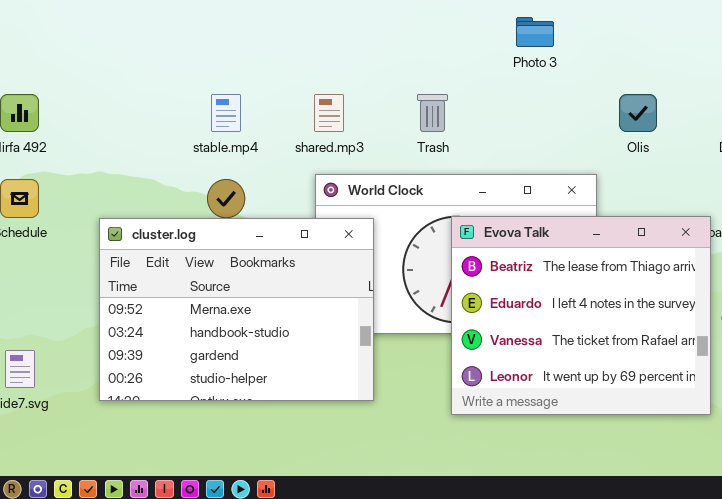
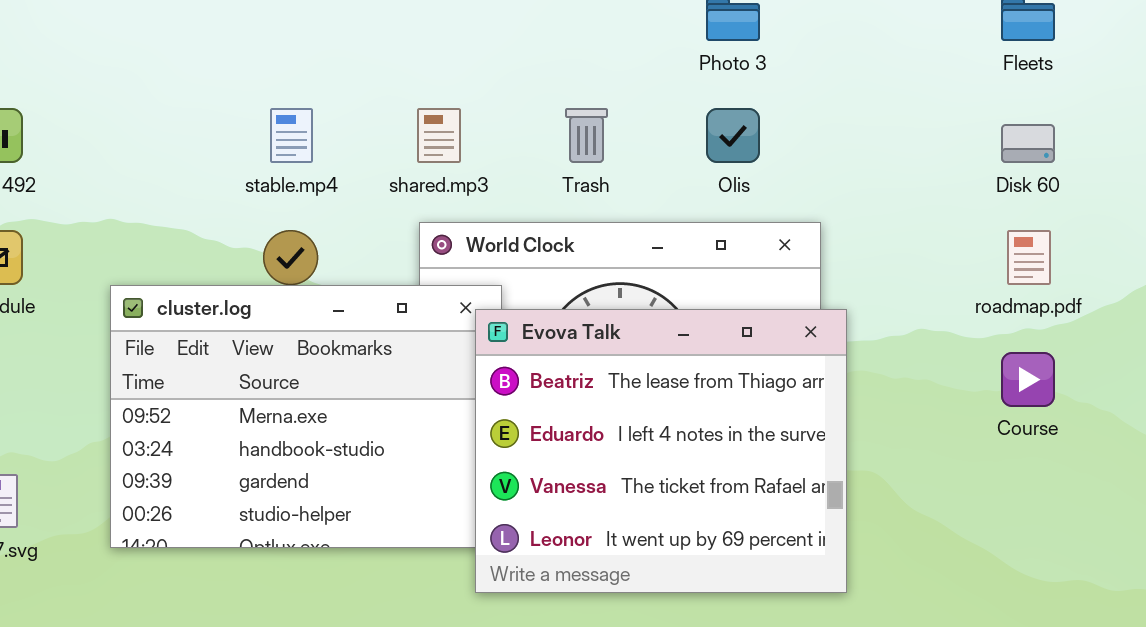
Olis: [619,94,657,132] -> [706,108,760,163], moved
Evova Talk: [451,216,711,415] -> [475,309,847,593], moved

